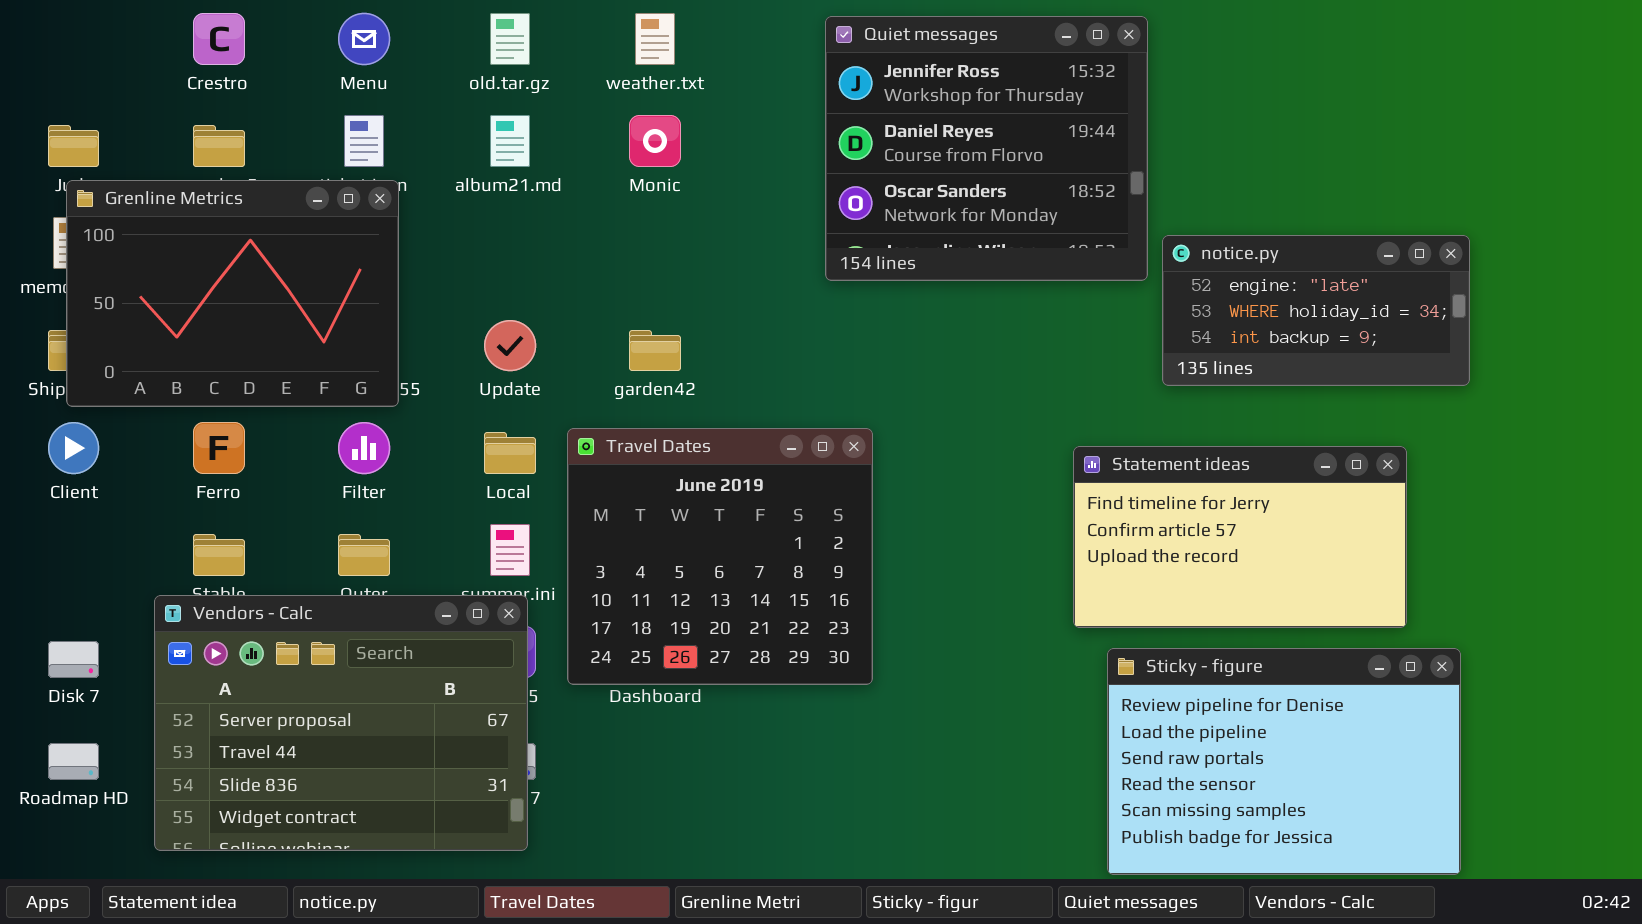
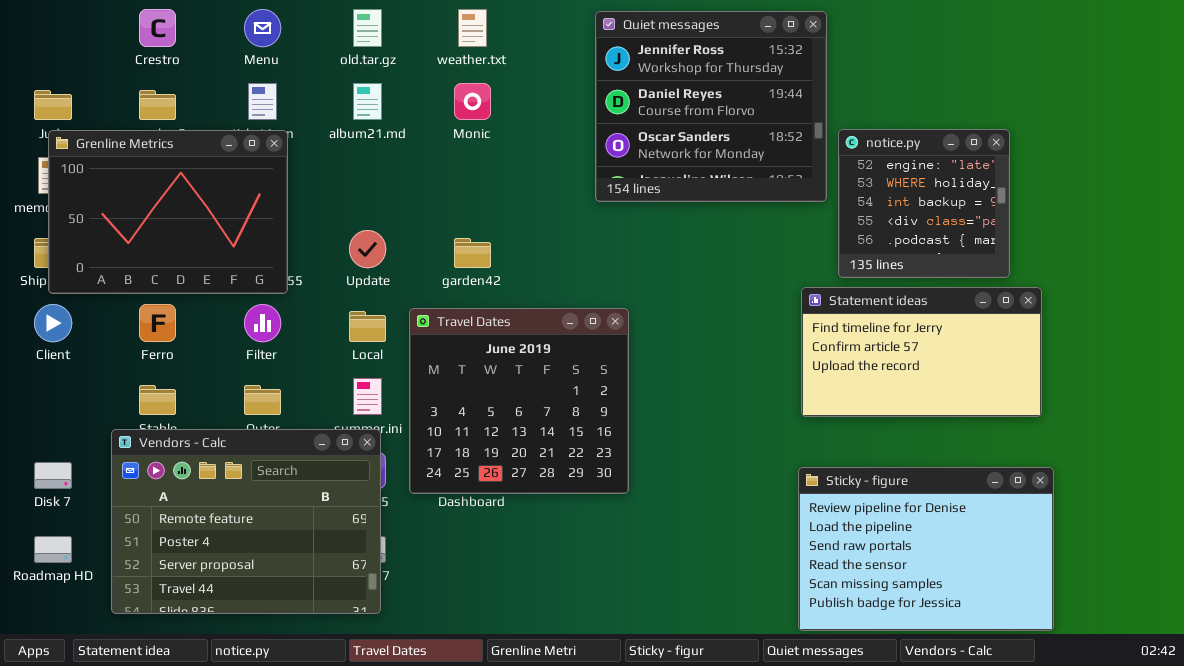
notice.py: [1162,235,1470,386] -> [838,129,1010,278], resized
Statement ideas: [1073,446,1407,628] -> [801,287,1042,417], moved
Vendors - Calc: [154,595,528,851] -> [111,429,381,614], scrolled up 2 rows

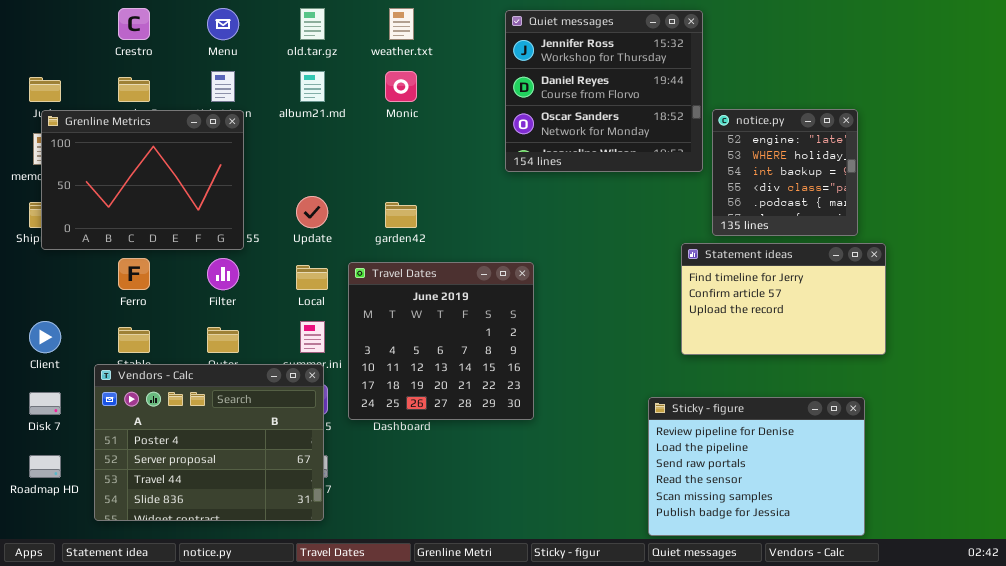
Client: [34,304,72,342] -> [29,321,61,353], moved
Vendors - Calc: [111,429,381,614] -> [94,364,324,521], scrolled down 1 row
Sticky - figure: [798,467,1054,631] -> [648,397,865,536], moved

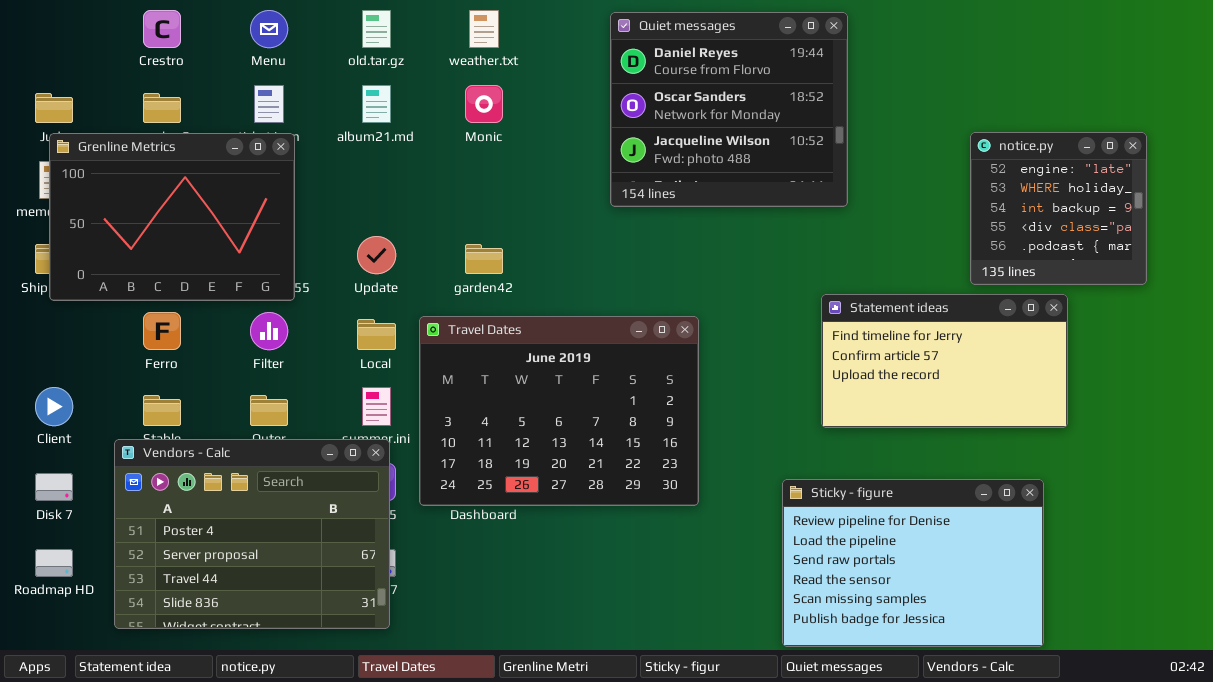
Quiet messages: [505,10,703,172] -> [610,12,848,207], scrolled down 1 row
notice.py: [712,109,858,236] -> [970,132,1147,285], moved
Travel Dates: [348,262,534,420] -> [419,316,699,506], resized

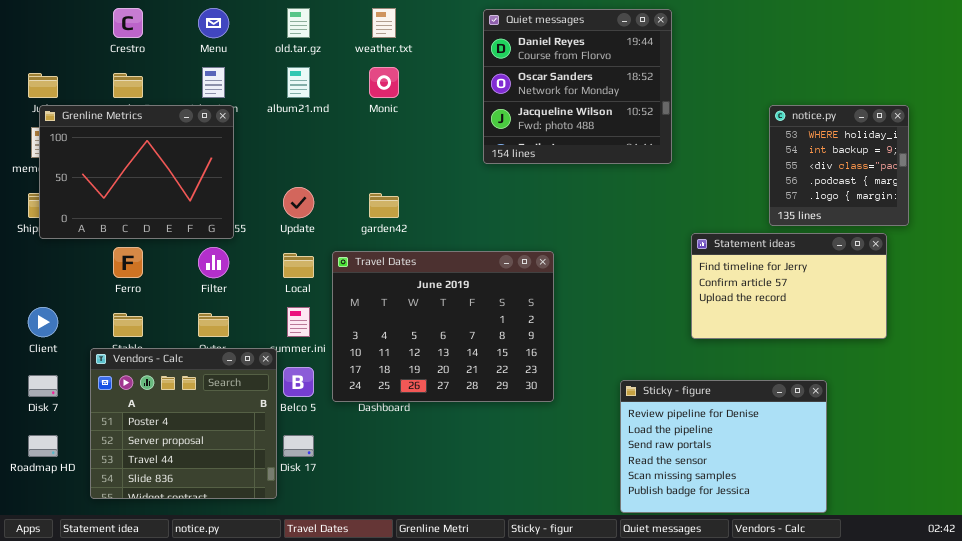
notice.py: [970,132,1147,285] -> [769,105,909,226], scrolled down 1 row
Statement ideas: [821,294,1068,428] -> [691,233,887,339], moved
Vendors - Calc: [114,439,390,629] -> [90,348,277,499], resized

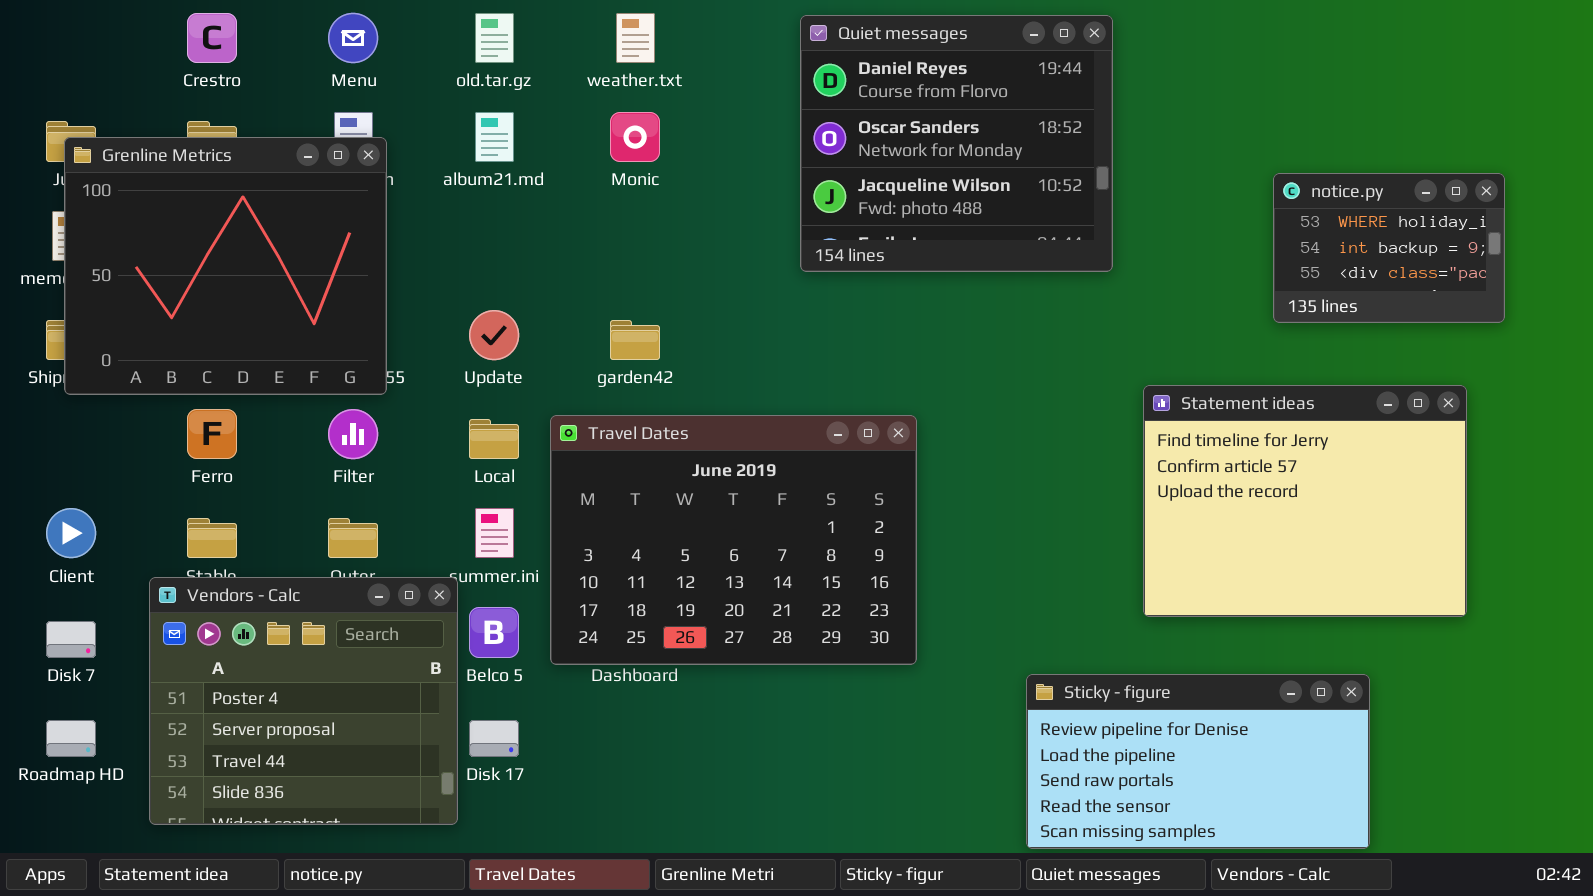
notice.py: [769,105,909,226] -> [1273,173,1505,323], resized
Grenline Metrics: [39,105,234,239] -> [64,137,387,395], resized
Statement ideas: [691,233,887,339] -> [1143,385,1467,617], resized
Sticky - figure: [620,380,827,513] -> [1026,674,1370,849], resized

